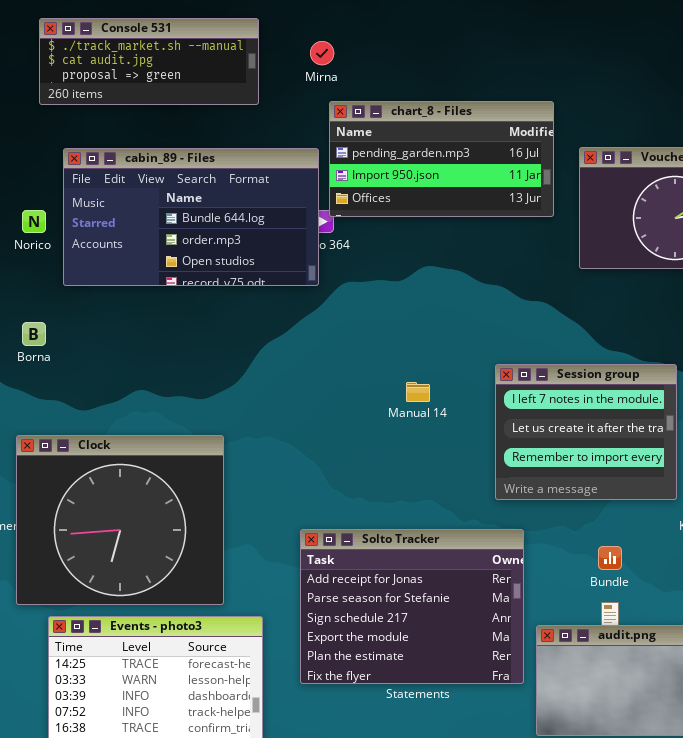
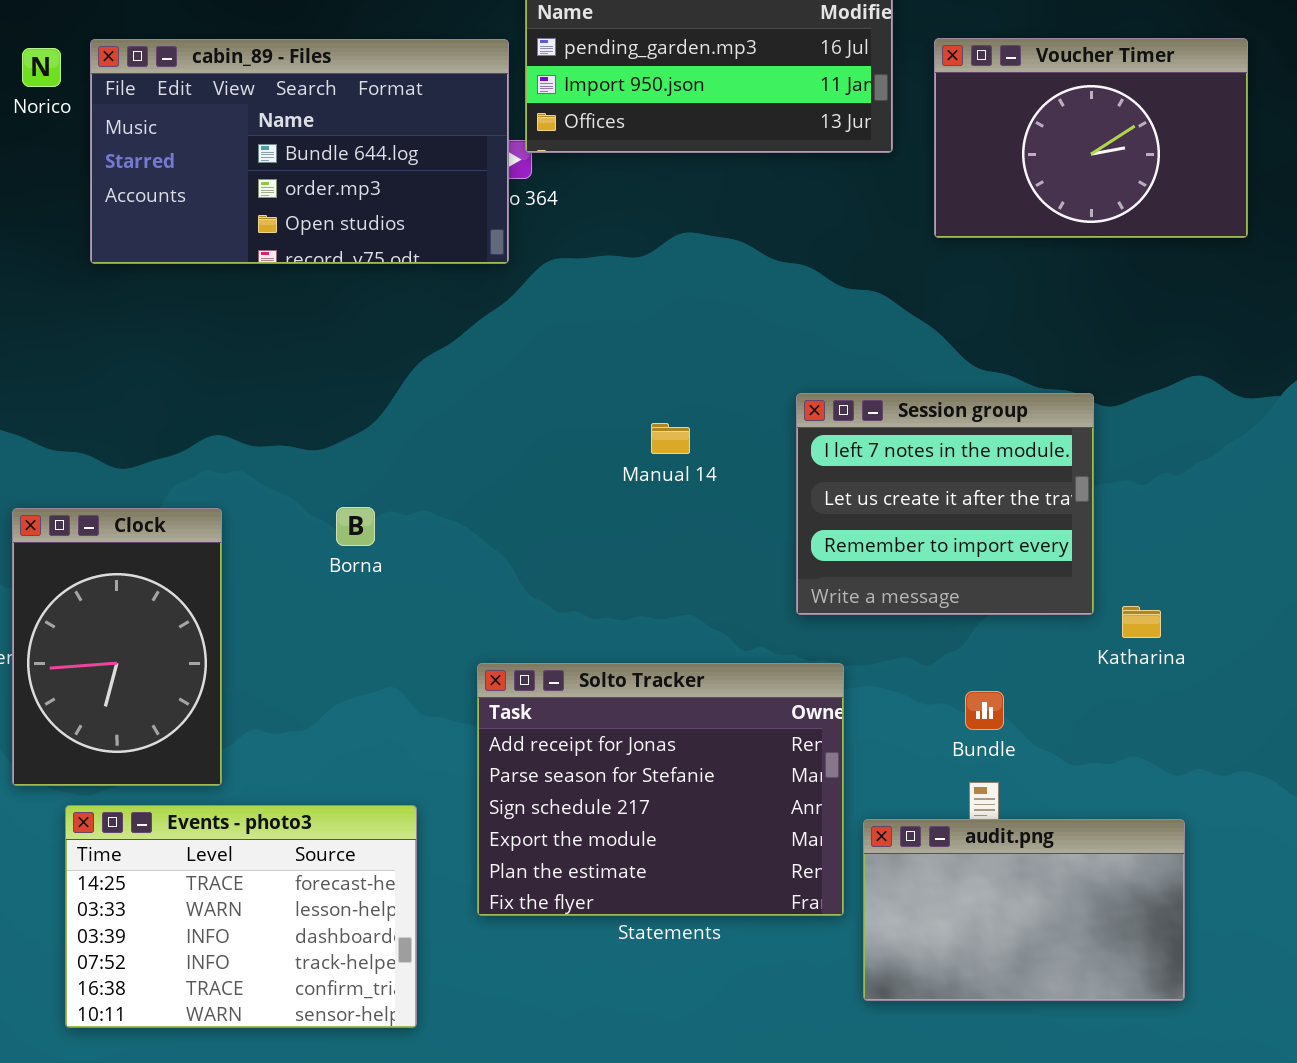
Norico: [22,210,46,233] -> [22,48,61,87], moved
Borna: [22,322,46,346] -> [336,507,375,546], moved
Clock: [16,435,224,605] -> [12,508,222,786], resized

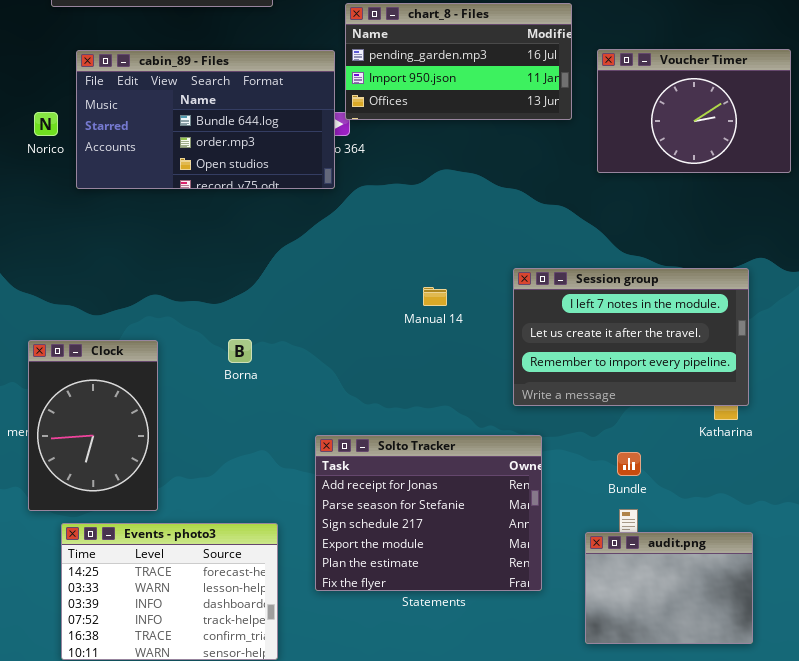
Norico: [22,48,61,87] -> [34,112,58,136], moved
Session group: [796,393,1094,615] -> [513,268,749,406], resized
audit.png: [863,819,1185,1001] -> [585,532,753,644], resized

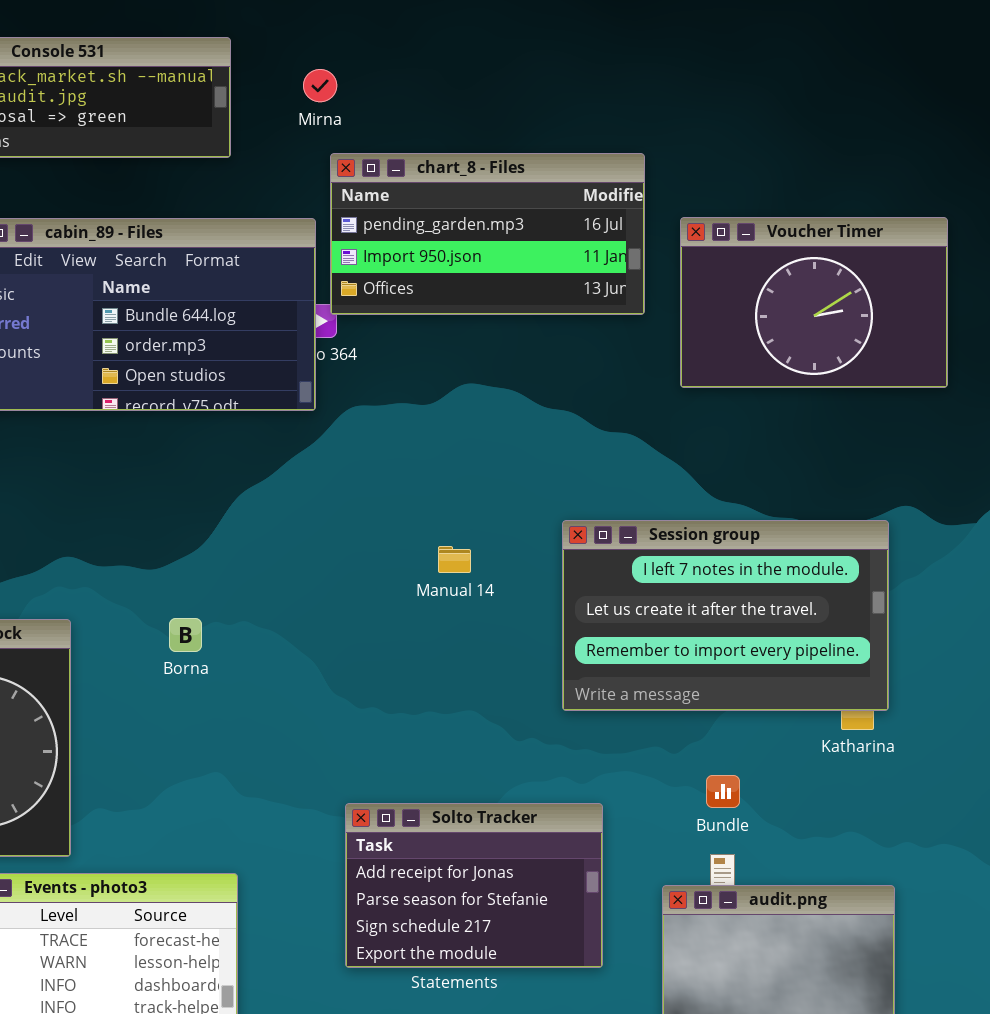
Solto Tracker: [315,435,542,591] -> [345,803,603,968], resized

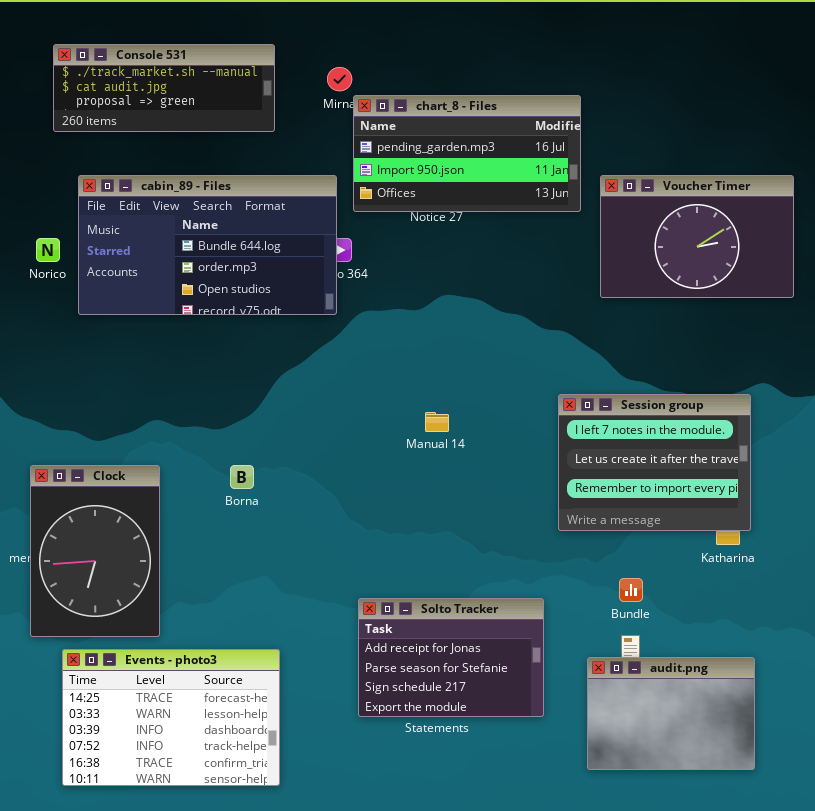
chart_8 - Files: [330,153,645,315] -> [353,95,581,212], moved
Session group: [562,520,889,711] -> [558,394,751,531], resized

